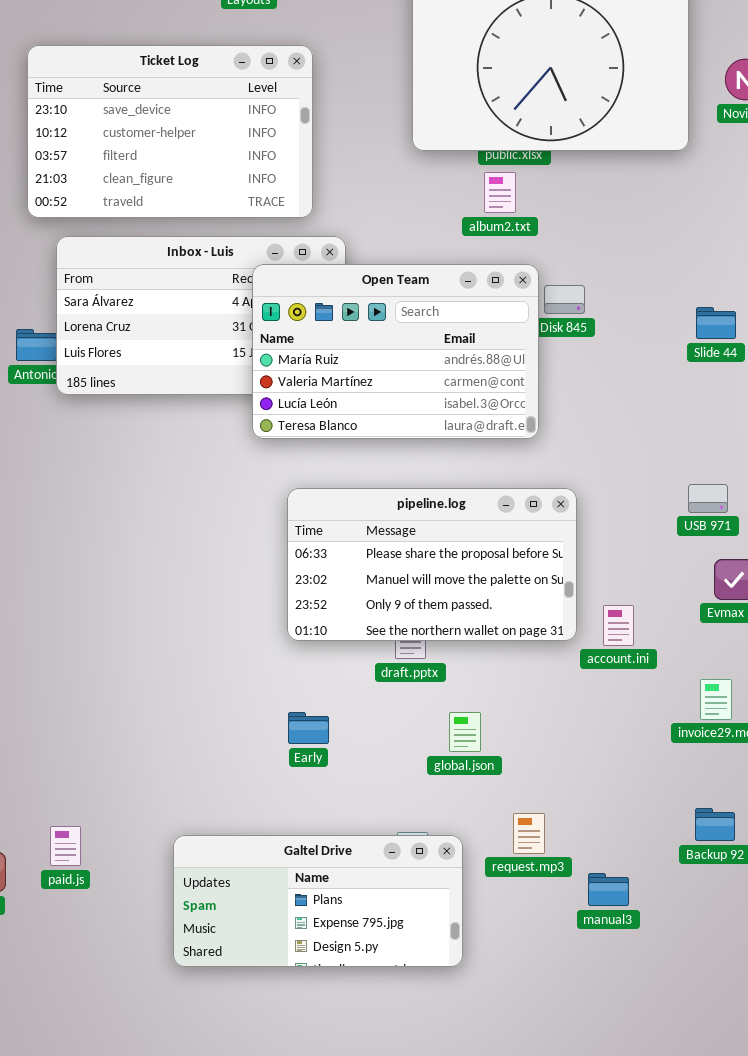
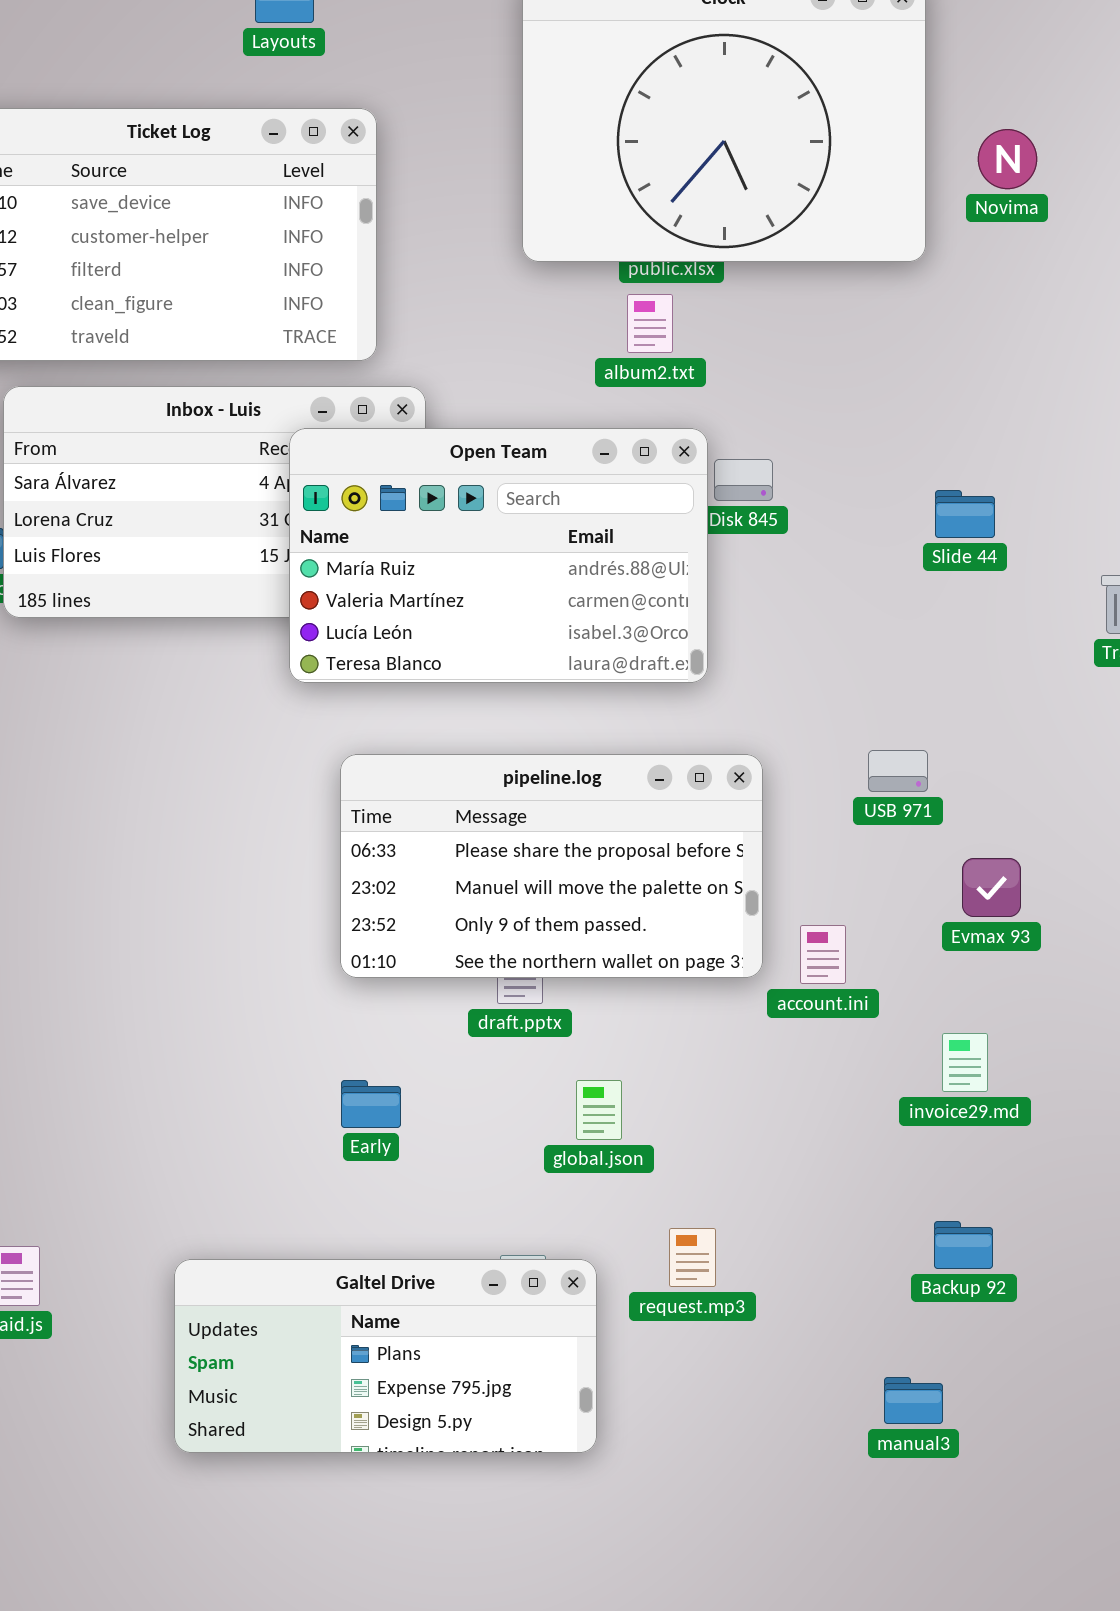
USB 971: [688,484,728,513] -> [868,750,928,792], moved
manual3: [588,873,629,906] -> [884,1377,943,1424], moved

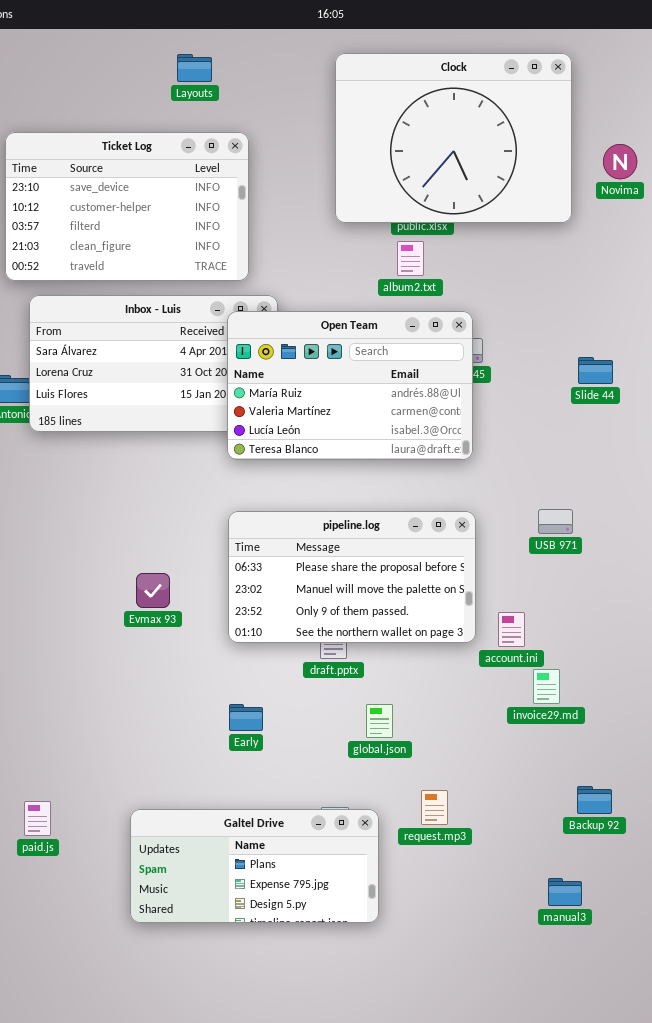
Open Team: [289,428,708,683] -> [227,311,473,460], moved
Evmax 93: [962,858,1021,917] -> [136,573,170,608], moved
invoice29.md: [942,1033,988,1092] -> [533,669,560,704], moved

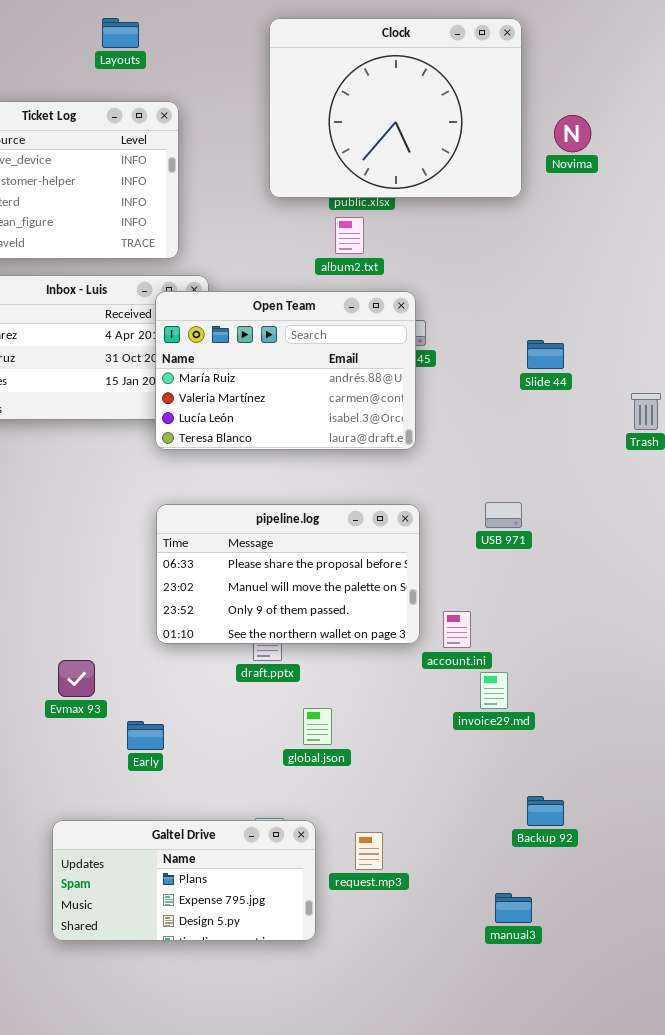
Evmax 93: [136,573,170,608] -> [58,660,95,697], moved
Early: [229,704,263,731] -> [127,721,164,750], moved
request.mp3: [421,790,448,825] -> [355,832,383,870], moved

